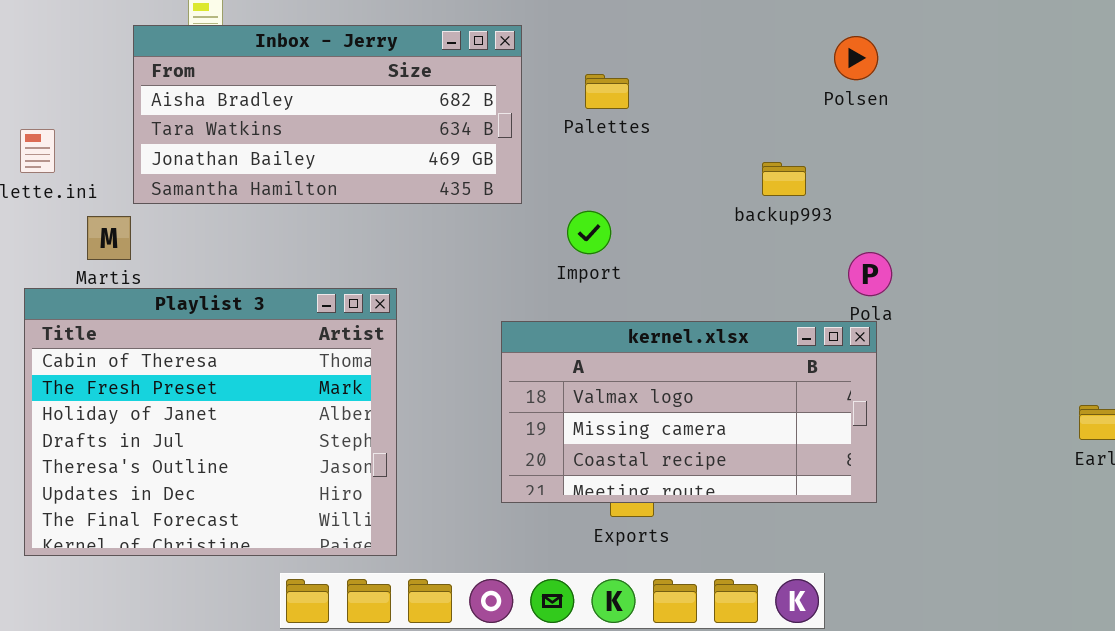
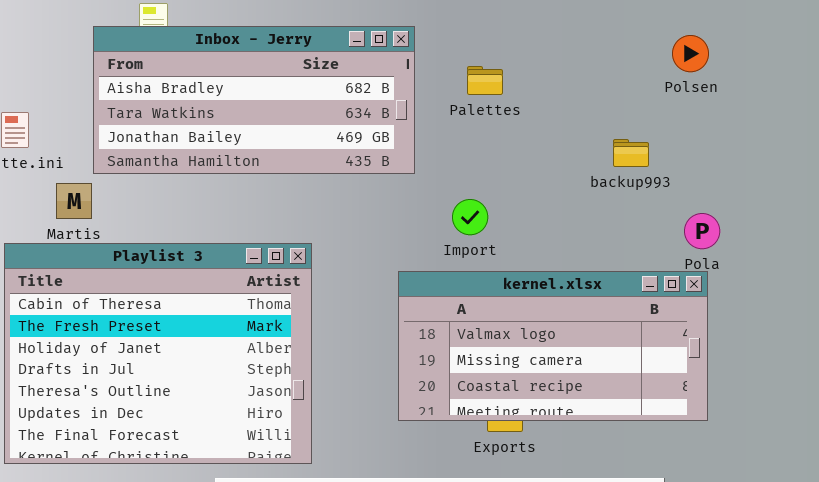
Import: [567,211,611,254] -> [452,199,488,235], moved

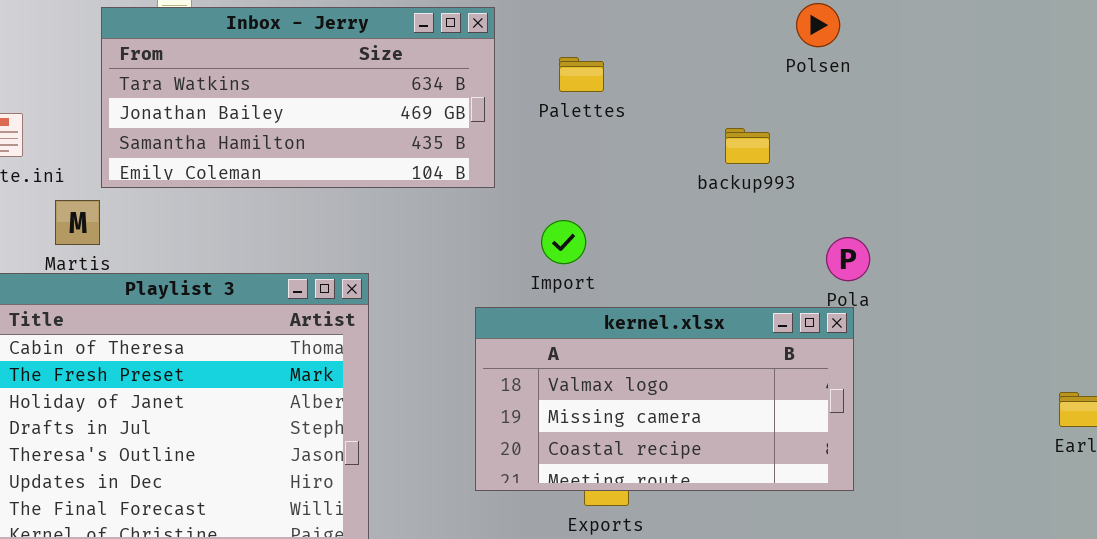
Inbox - Jerry: [93,26,415,174] -> [101,7,495,188], scrolled down 1 row
Polsen: [672,35,709,72] -> [796,3,840,47], moved
backup993: [613,139,649,167] -> [725,128,770,164], moved

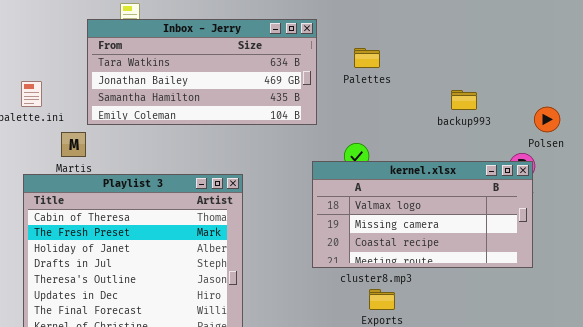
Polsen: [796,3,840,47] -> [534,107,560,132], moved
kernel.xlsx: [475,307,854,491] -> [312,161,533,268], moved

